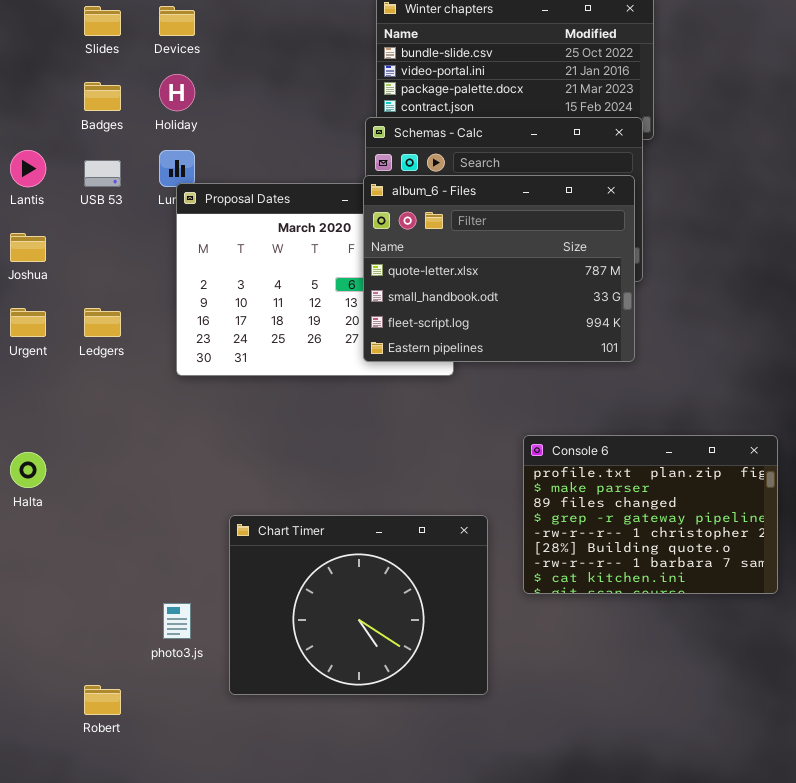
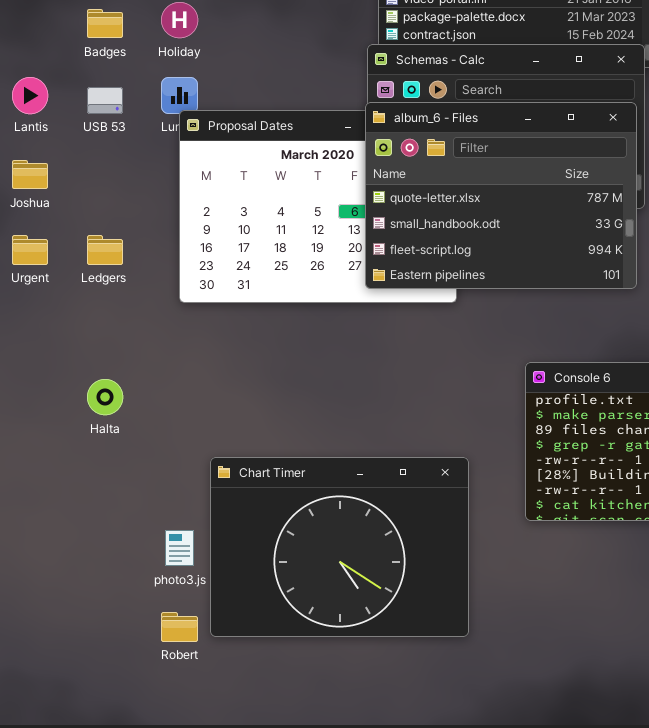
Halta: [10,452,46,488] -> [87,379,123,415], moved
Chart Timer: [229,515,488,695] -> [210,457,469,637], moved
Robert: [84,685,121,715] -> [161,612,198,642], moved

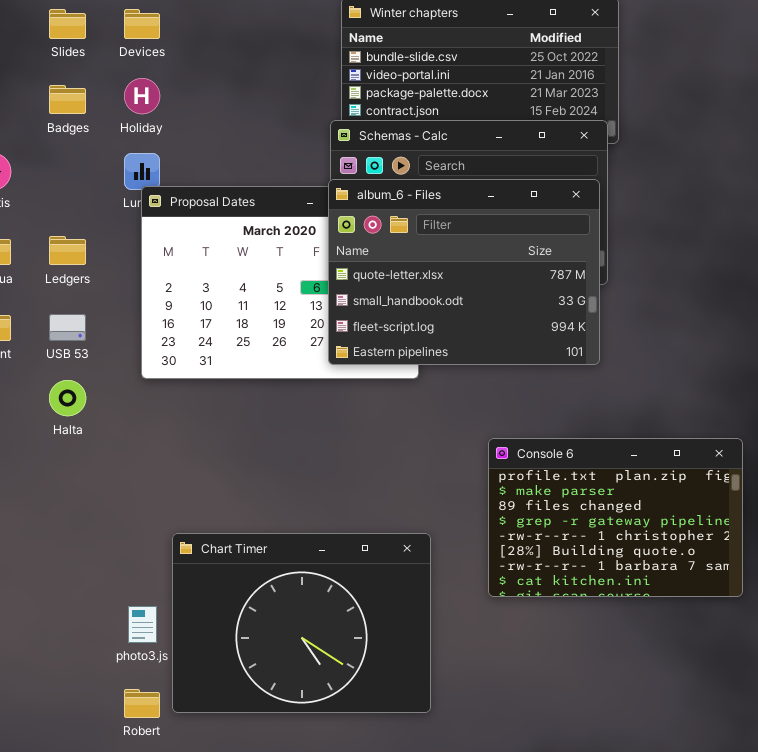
USB 53: [87,87,123,114] -> [49,314,86,341], moved
Ledgers: [87,235,123,265] -> [49,236,86,265], moved
Halta: [87,379,123,415] -> [49,380,86,416], moved

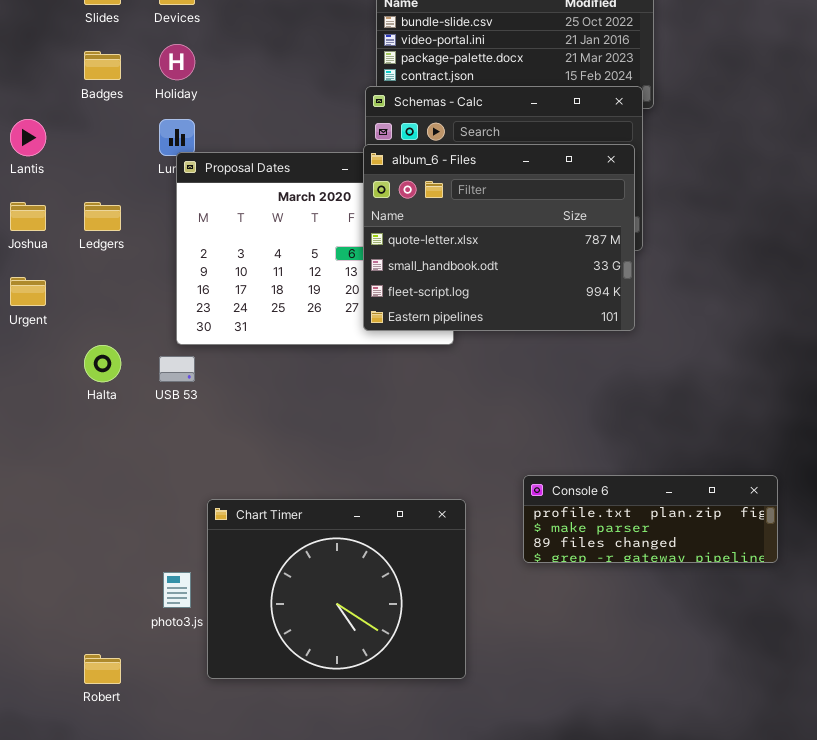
USB 53: [49,314,86,341] -> [159,356,195,382], moved
Console 6: [488,438,743,597] -> [523,475,778,563], resized
Robert: [124,689,160,718] -> [84,654,121,684], moved

